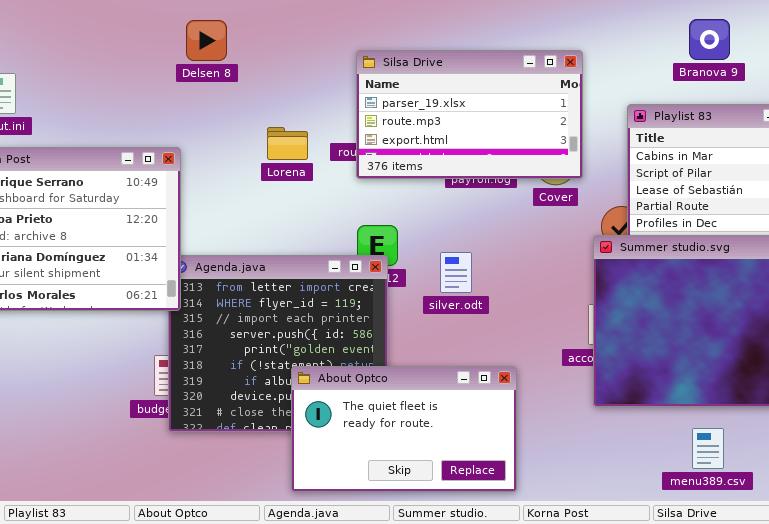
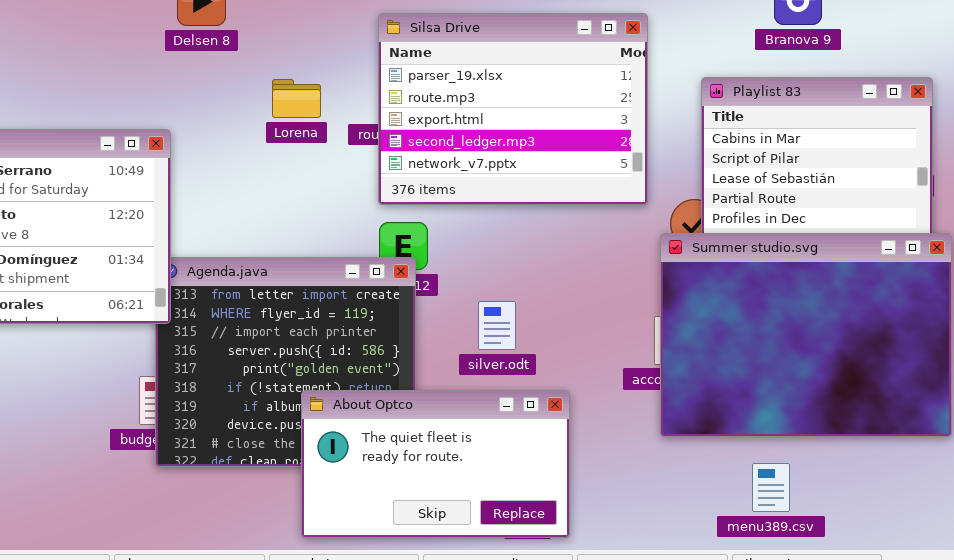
Silsa Drive: [356,50,583,179] -> [378,13,648,205], resized
Lorena: [267,127,308,160] -> [272,79,321,118], moved
silver.odt: [440,252,472,293] -> [478,301,516,350], moved
menu389.csv: [692,428,724,469] -> [752,463,790,512], moved

